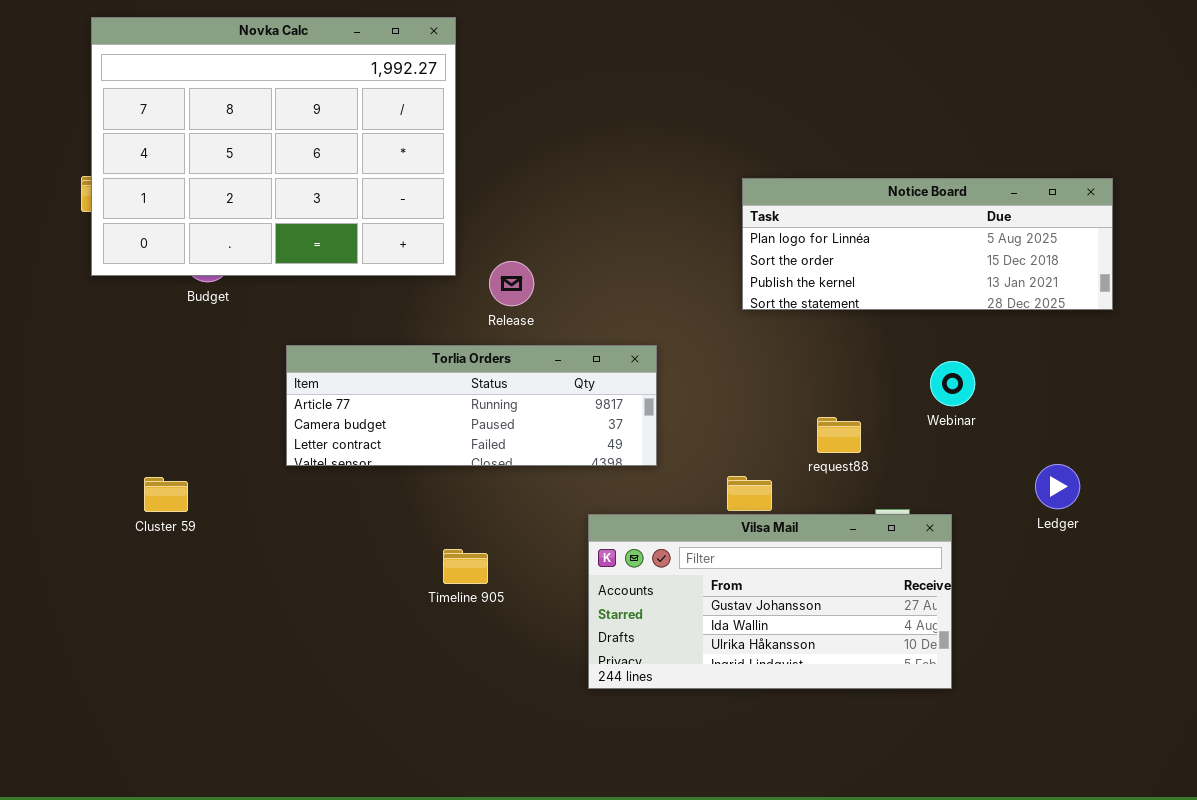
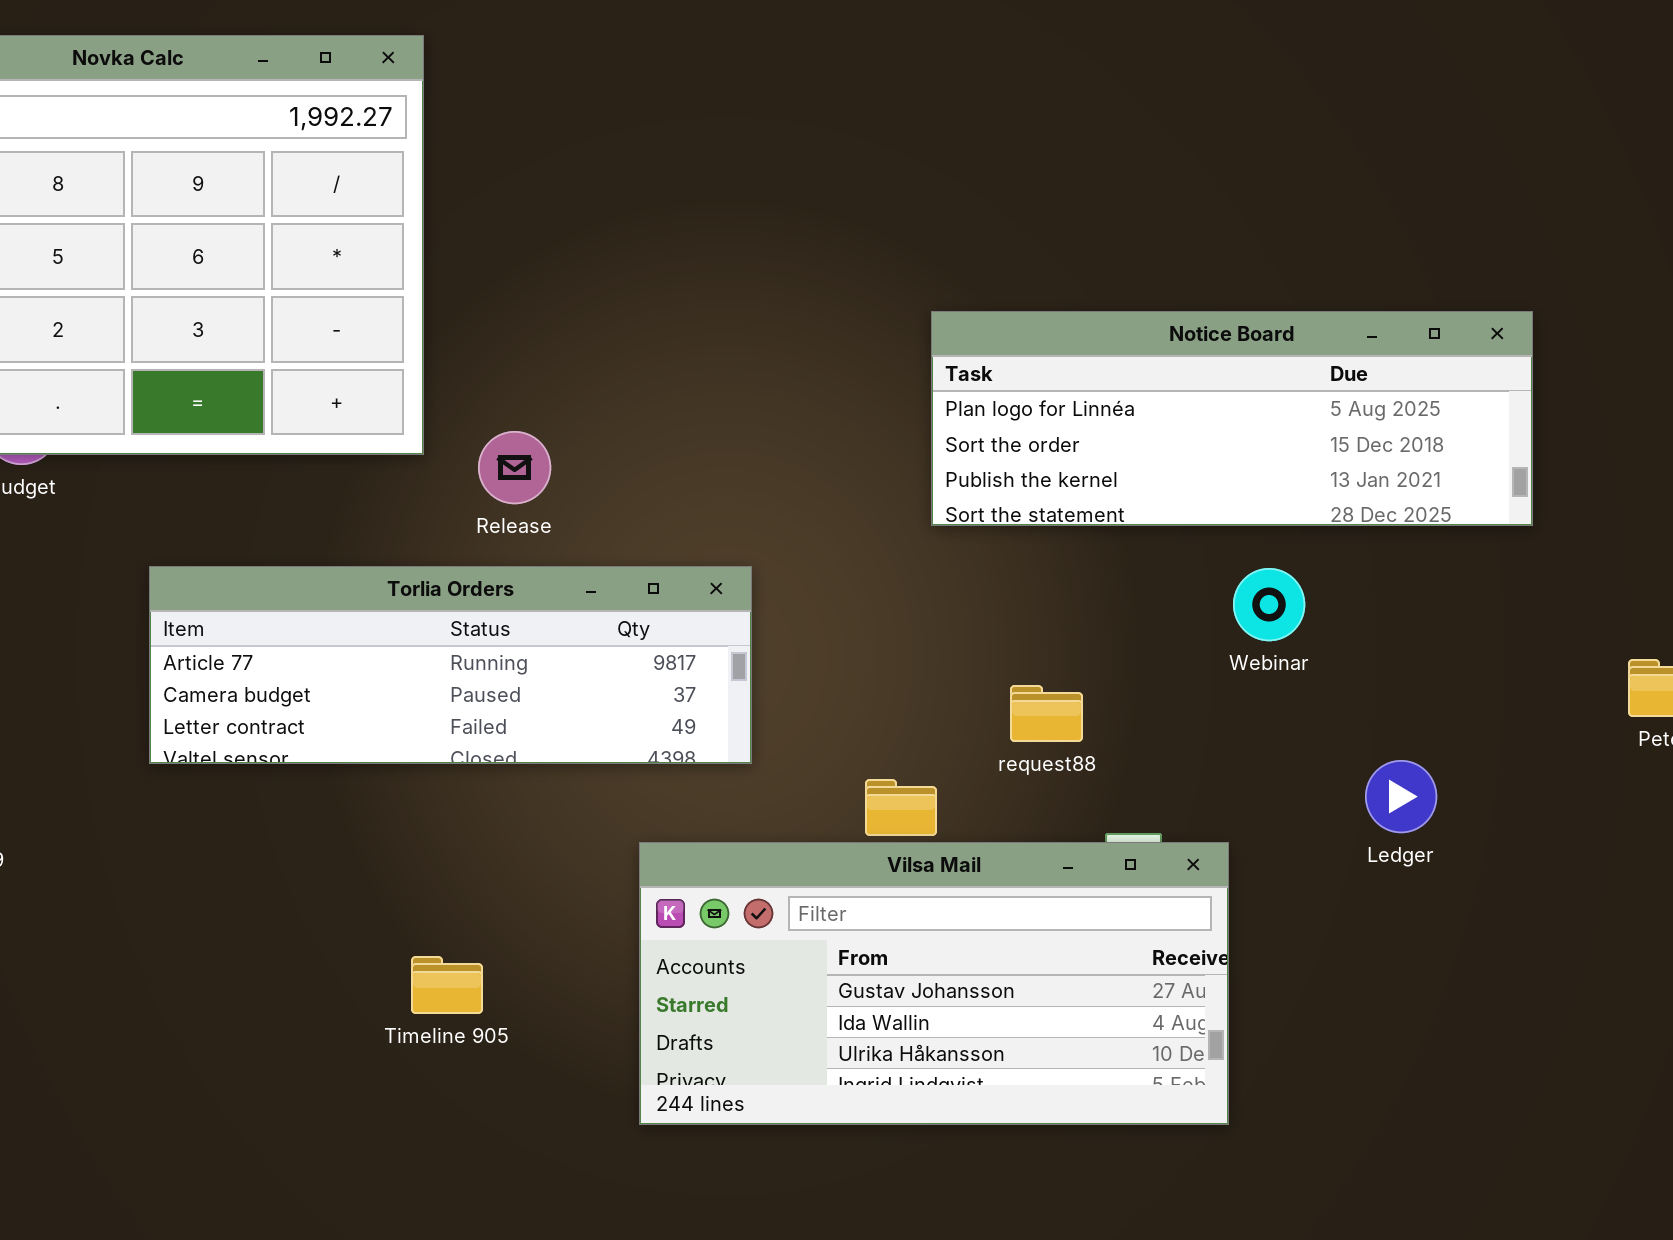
Notice Board: [742,178,1113,310] -> [931,311,1533,526], moved
Webinar: [930,361,975,406] -> [1233,568,1305,641], moved
Timeline 905: [443,549,488,584] -> [411,956,483,1014], moved

